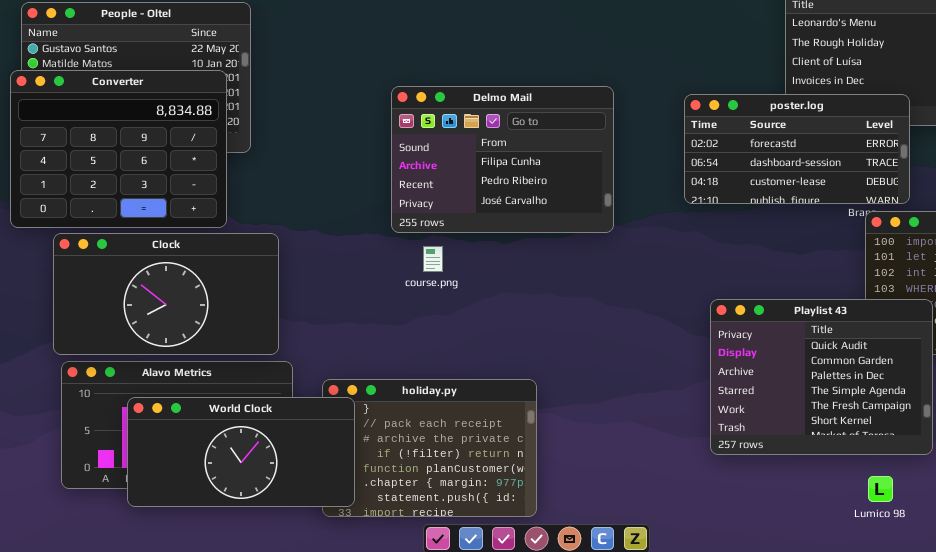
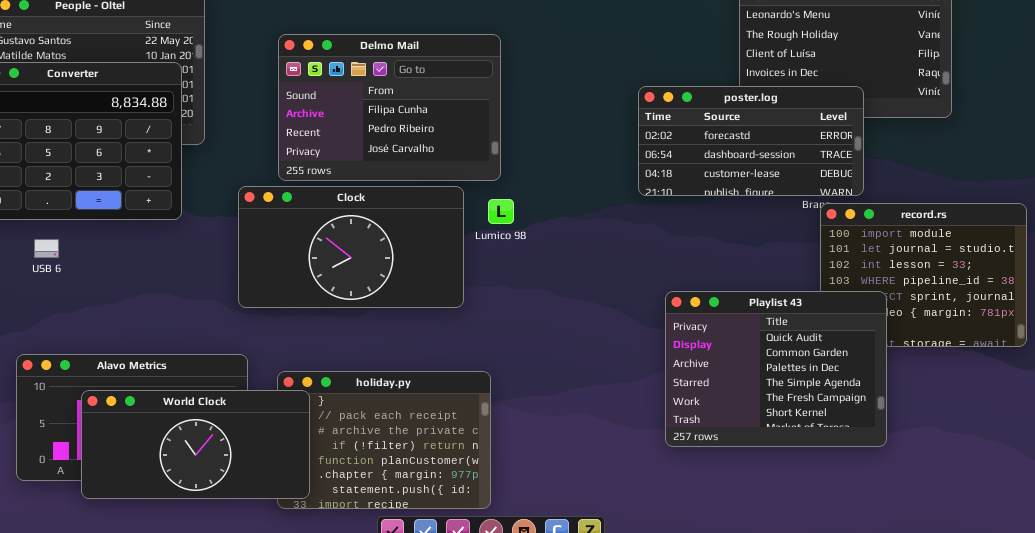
Delmo Mail: [391,86,614,233] -> [278,34,501,181], moved
Clock: [53,233,279,355] -> [238,186,464,308], moved
Lumico 98: [868,476,893,502] -> [488,199,514,224], moved

